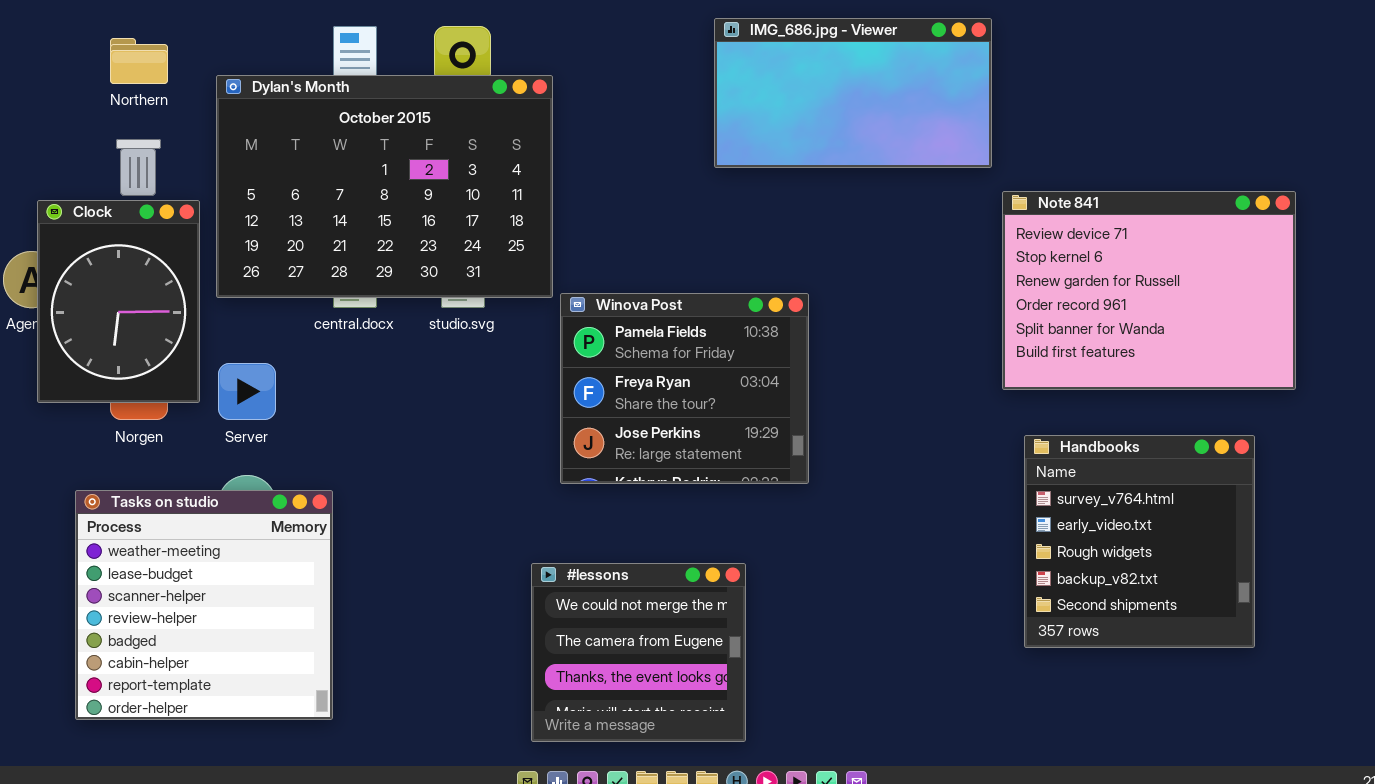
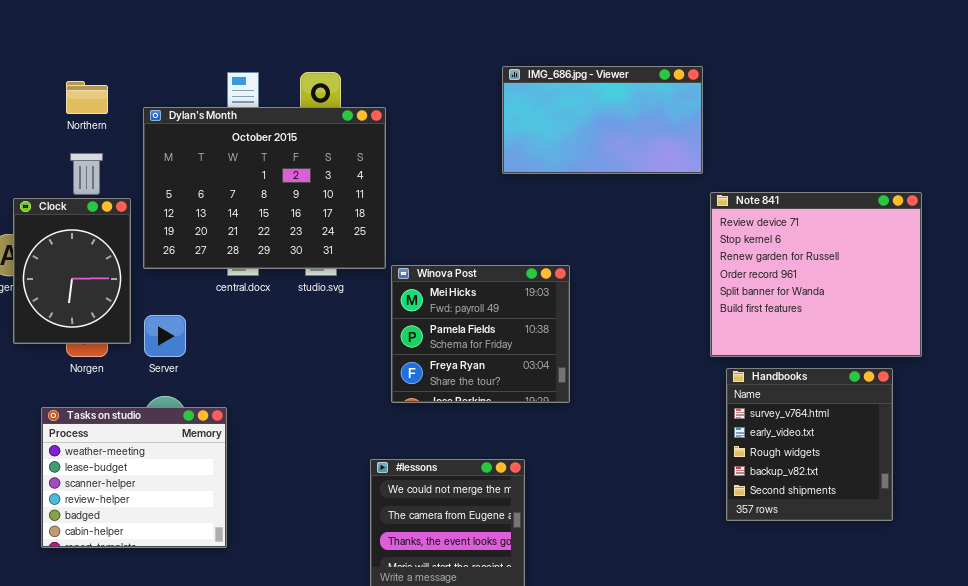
Note 841: [1002,191,1296,390] -> [710,192,922,357], resized
Winova Post: [560,293,809,484] -> [391,265,570,403], scrolled up 1 row
Tasks on studio: [75,490,333,720] -> [41,407,227,548], resized

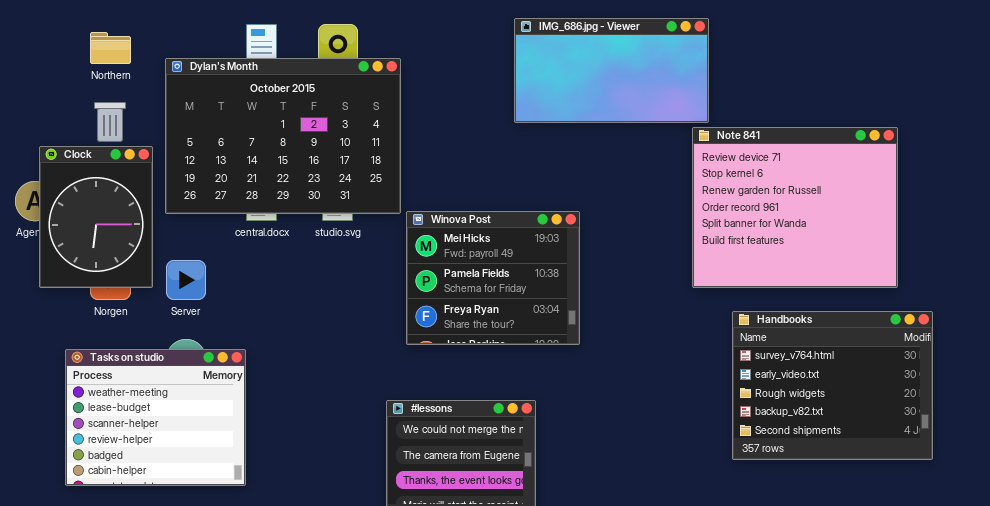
Note 841: [710,192,922,357] -> [692,127,898,288], moved
Handbooks: [726,368,893,521] -> [732,311,933,460], resized

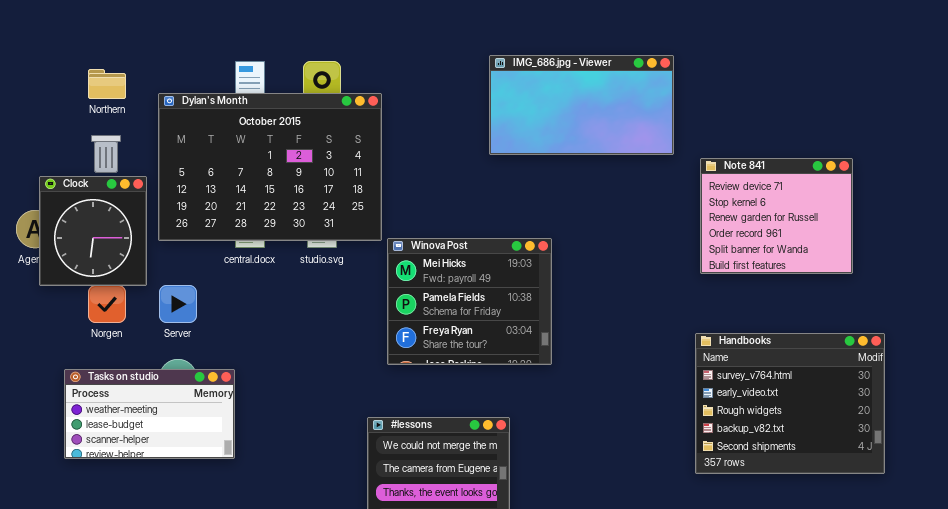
Note 841: [692,127,898,288] -> [700,158,853,274], resized
Clock: [39,146,153,288] -> [39,176,147,286], resized
Tasks on studio: [65,349,246,486] -> [64,369,235,459], resized

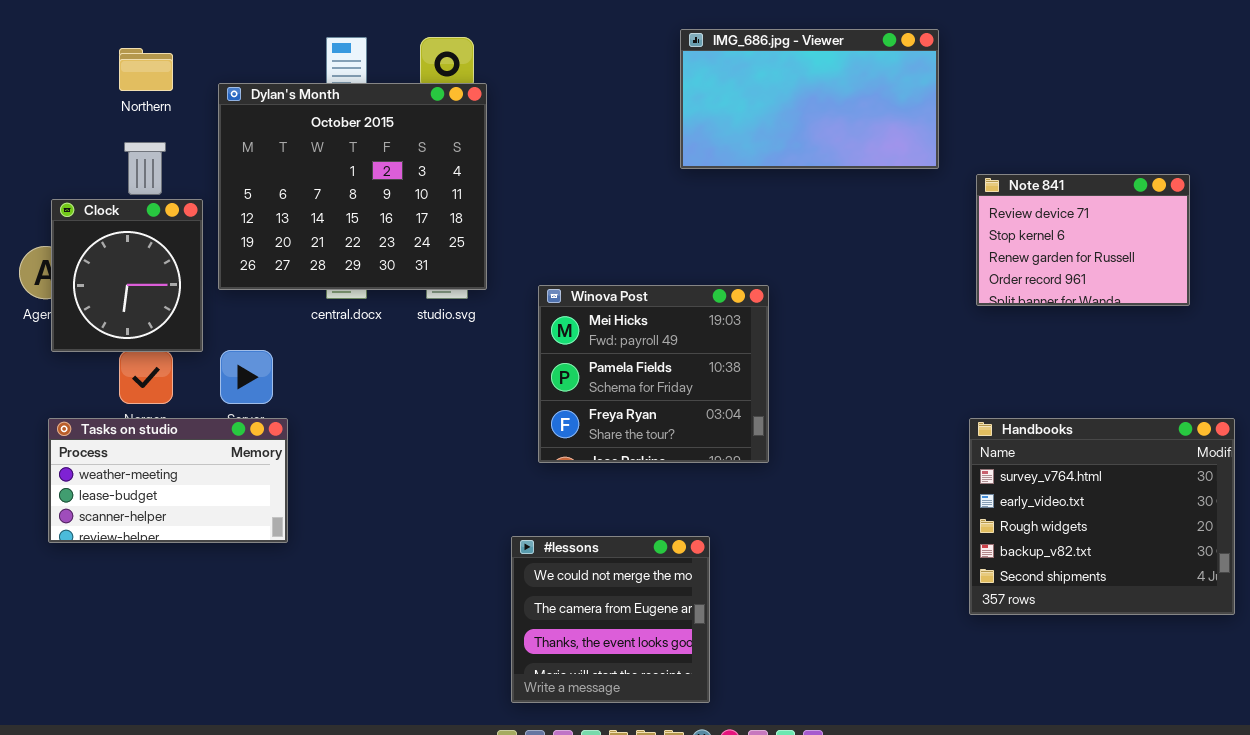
Dylan's Month: [158,93,382,241] -> [218,83,487,290], resized
Note 841: [700,158,853,274] -> [976,174,1190,306], resized
Tasks on studio: [64,369,235,459] -> [48,418,288,543], moved

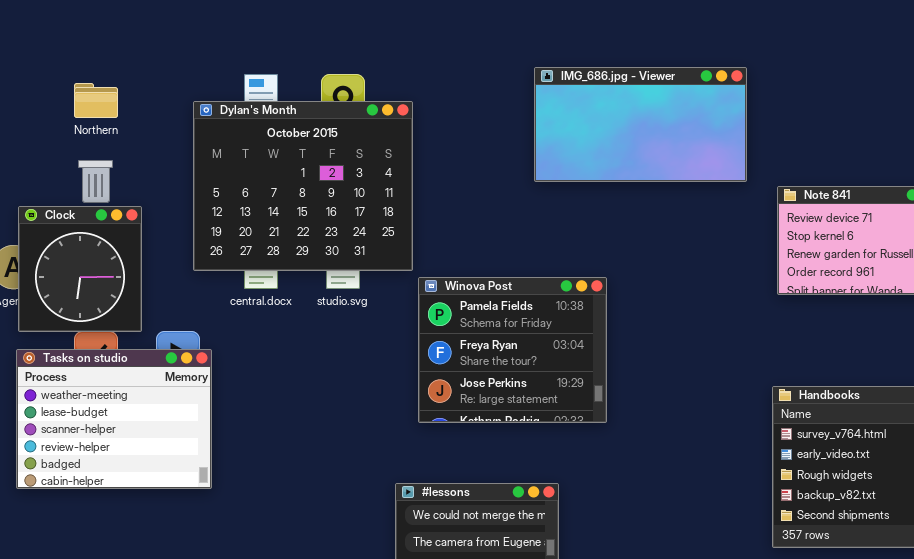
Dylan's Month: [218,83,487,290] -> [193,101,413,271], moved
Winova Post: [538,285,769,463] -> [418,277,607,423], scrolled down 1 row
Tasks on studio: [48,418,288,543] -> [16,349,212,489], resized

